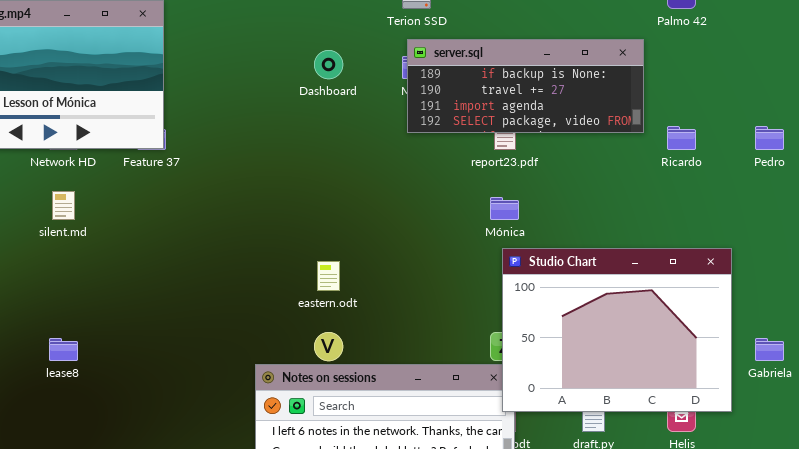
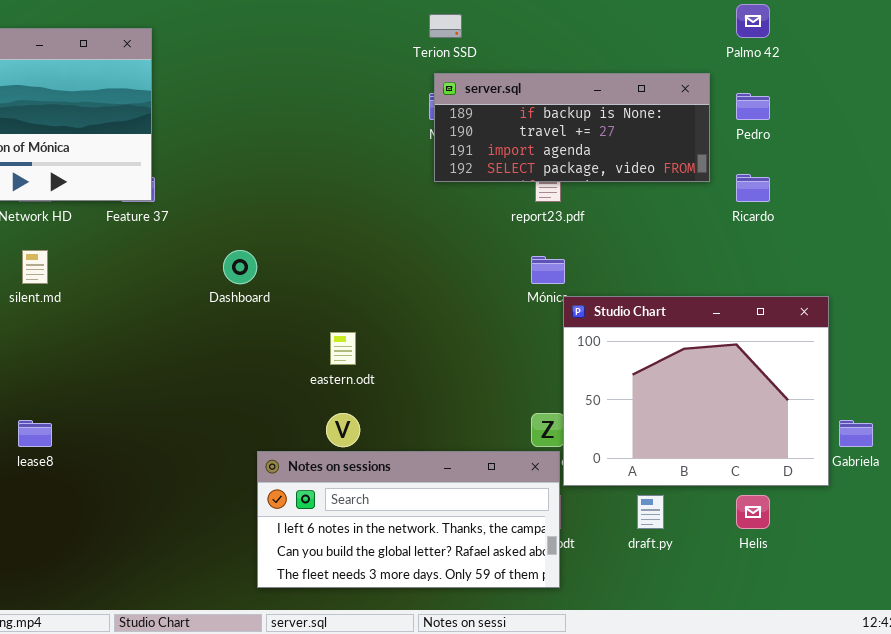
Dashboard: [314,50,343,79] -> [223,250,257,284], moved
Pedro: [755,126,784,150] -> [736,93,770,120], moved
Studio Chart: [502,248,732,412] -> [563,296,829,486], moved

